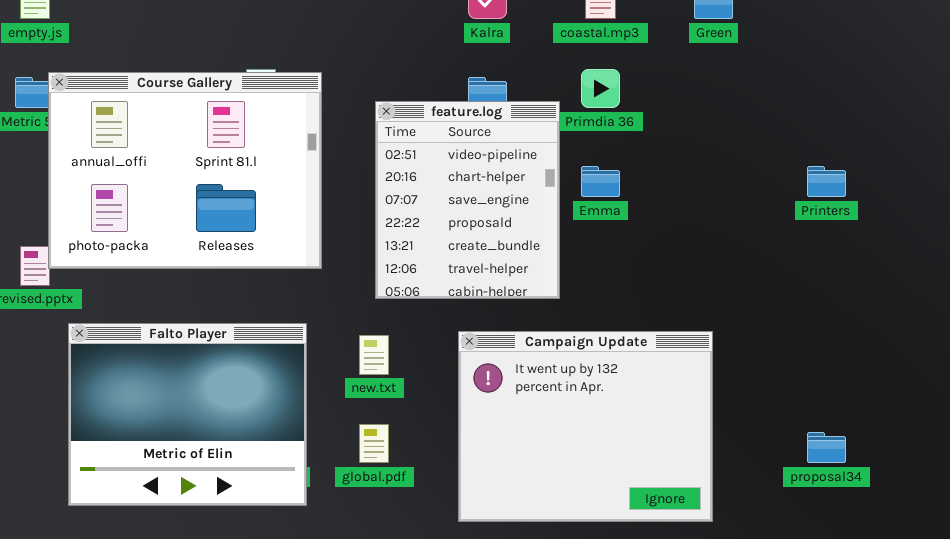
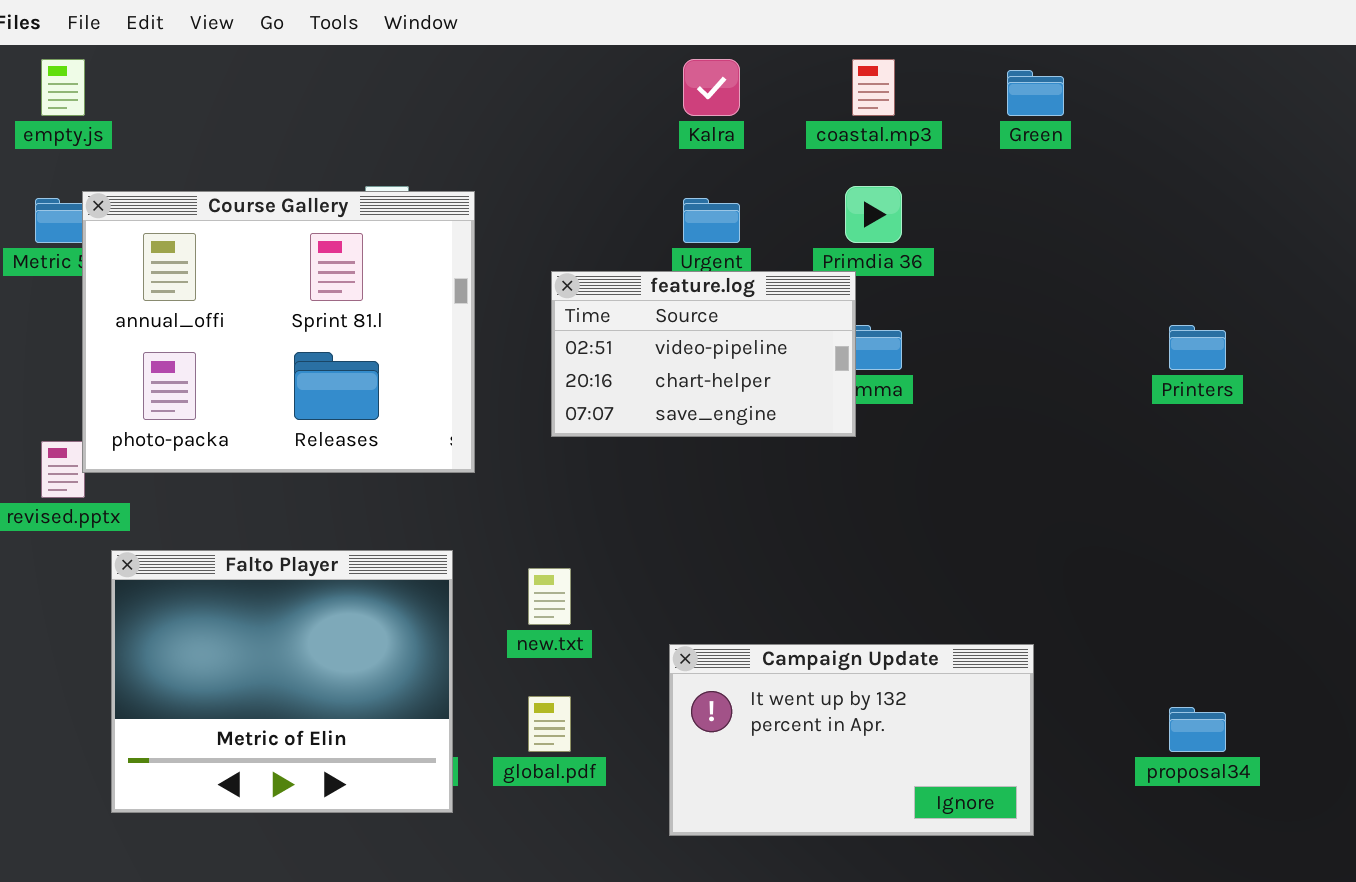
feature.log: [375,101,560,299] -> [551,271,856,437], moved, resized
Campaign Update: [458,331,713,522] -> [669,644,1034,836], resized

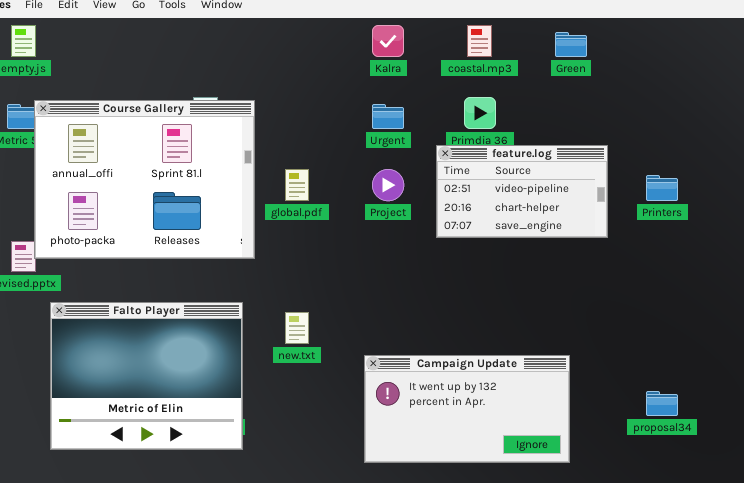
feature.log: [551,271,856,437] -> [436,145,608,238], moved
global.pdf: [528,696,571,752] -> [285,169,309,201], moved

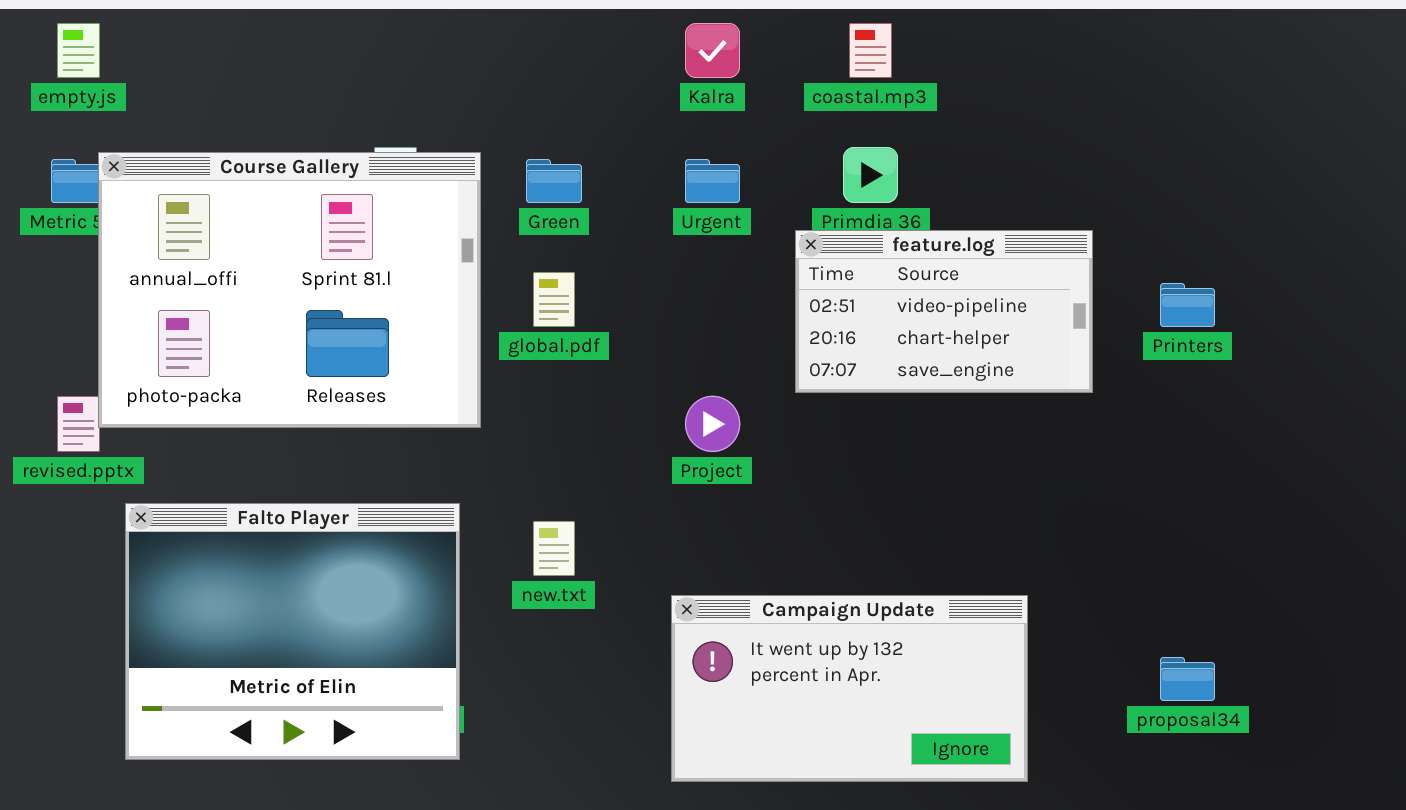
Green: [555,32,587,57] -> [526,159,582,203], moved
Project: [372,169,404,201] -> [685,396,740,452], moved

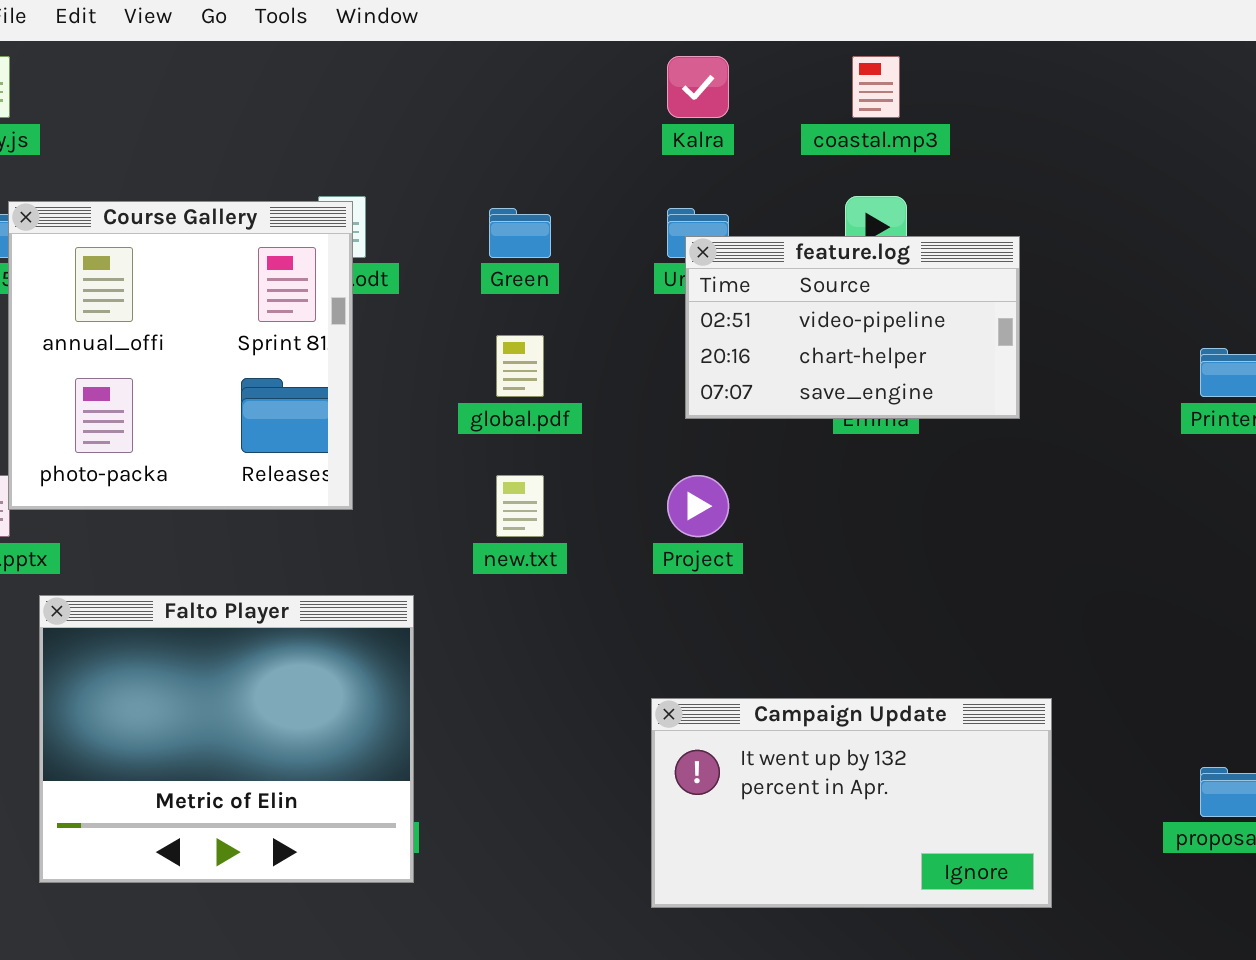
Course Gallery: [98,152,481,428] -> [8,201,353,510], resized
feature.log: [795,230,1093,393] -> [685,236,1020,419], moved
new.txt: [533,521,575,576] -> [496,475,544,537], moved

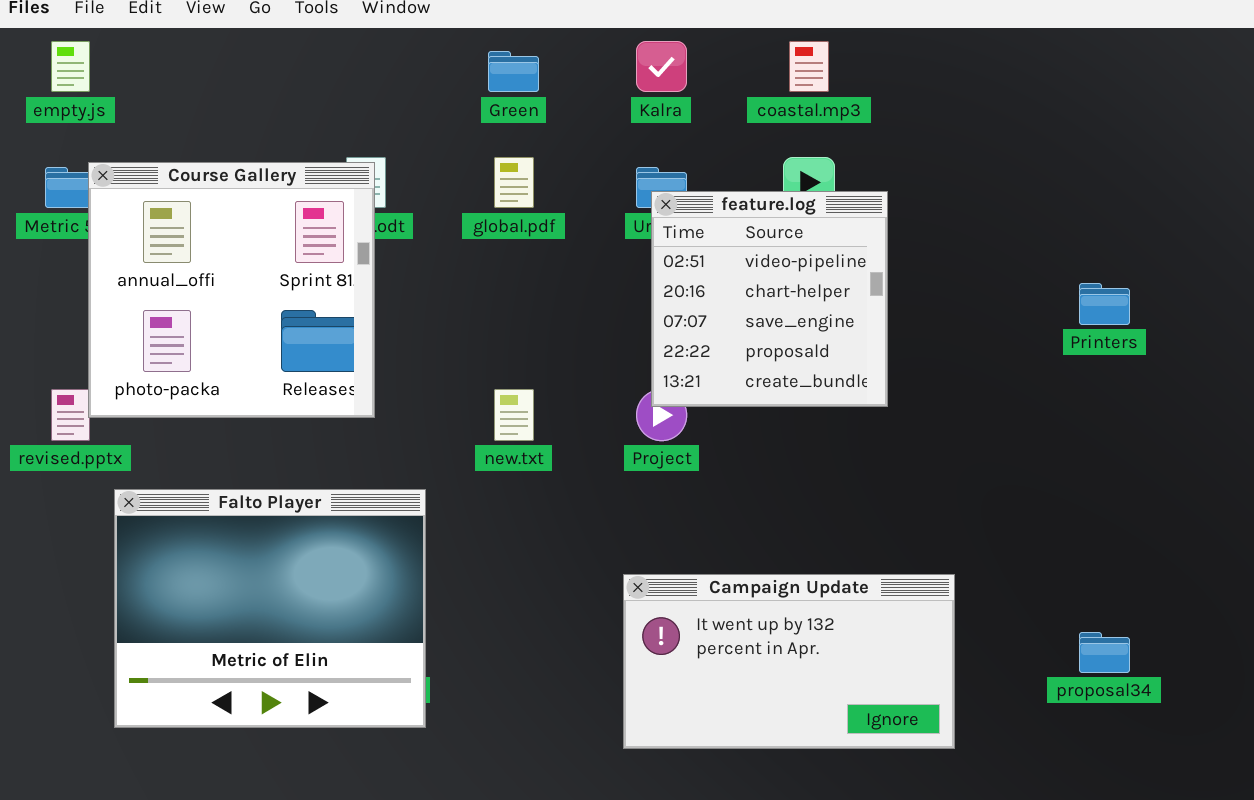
Green: [489,208,551,258] -> [488,51,539,92], moved
feature.log: [685,236,1020,419] -> [651,191,888,407], resized
global.pdf: [496,335,544,397] -> [494,157,534,208], moved

